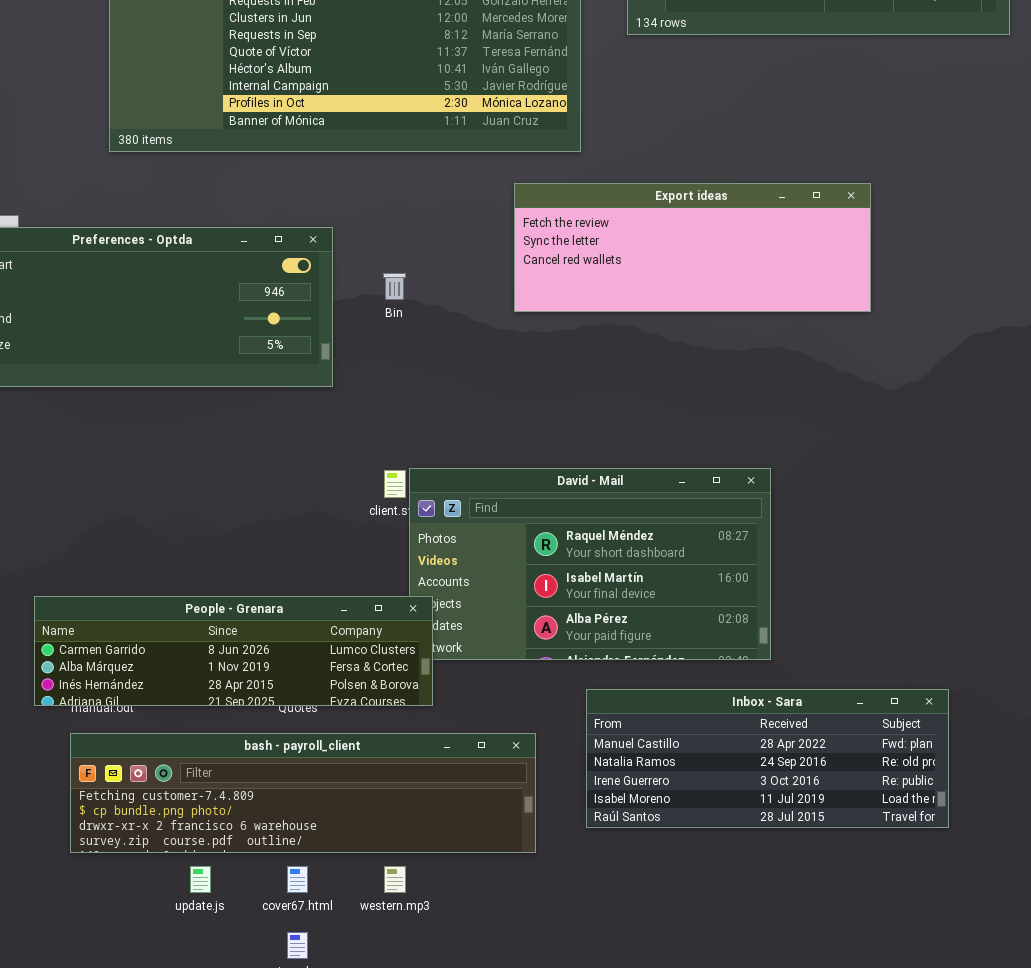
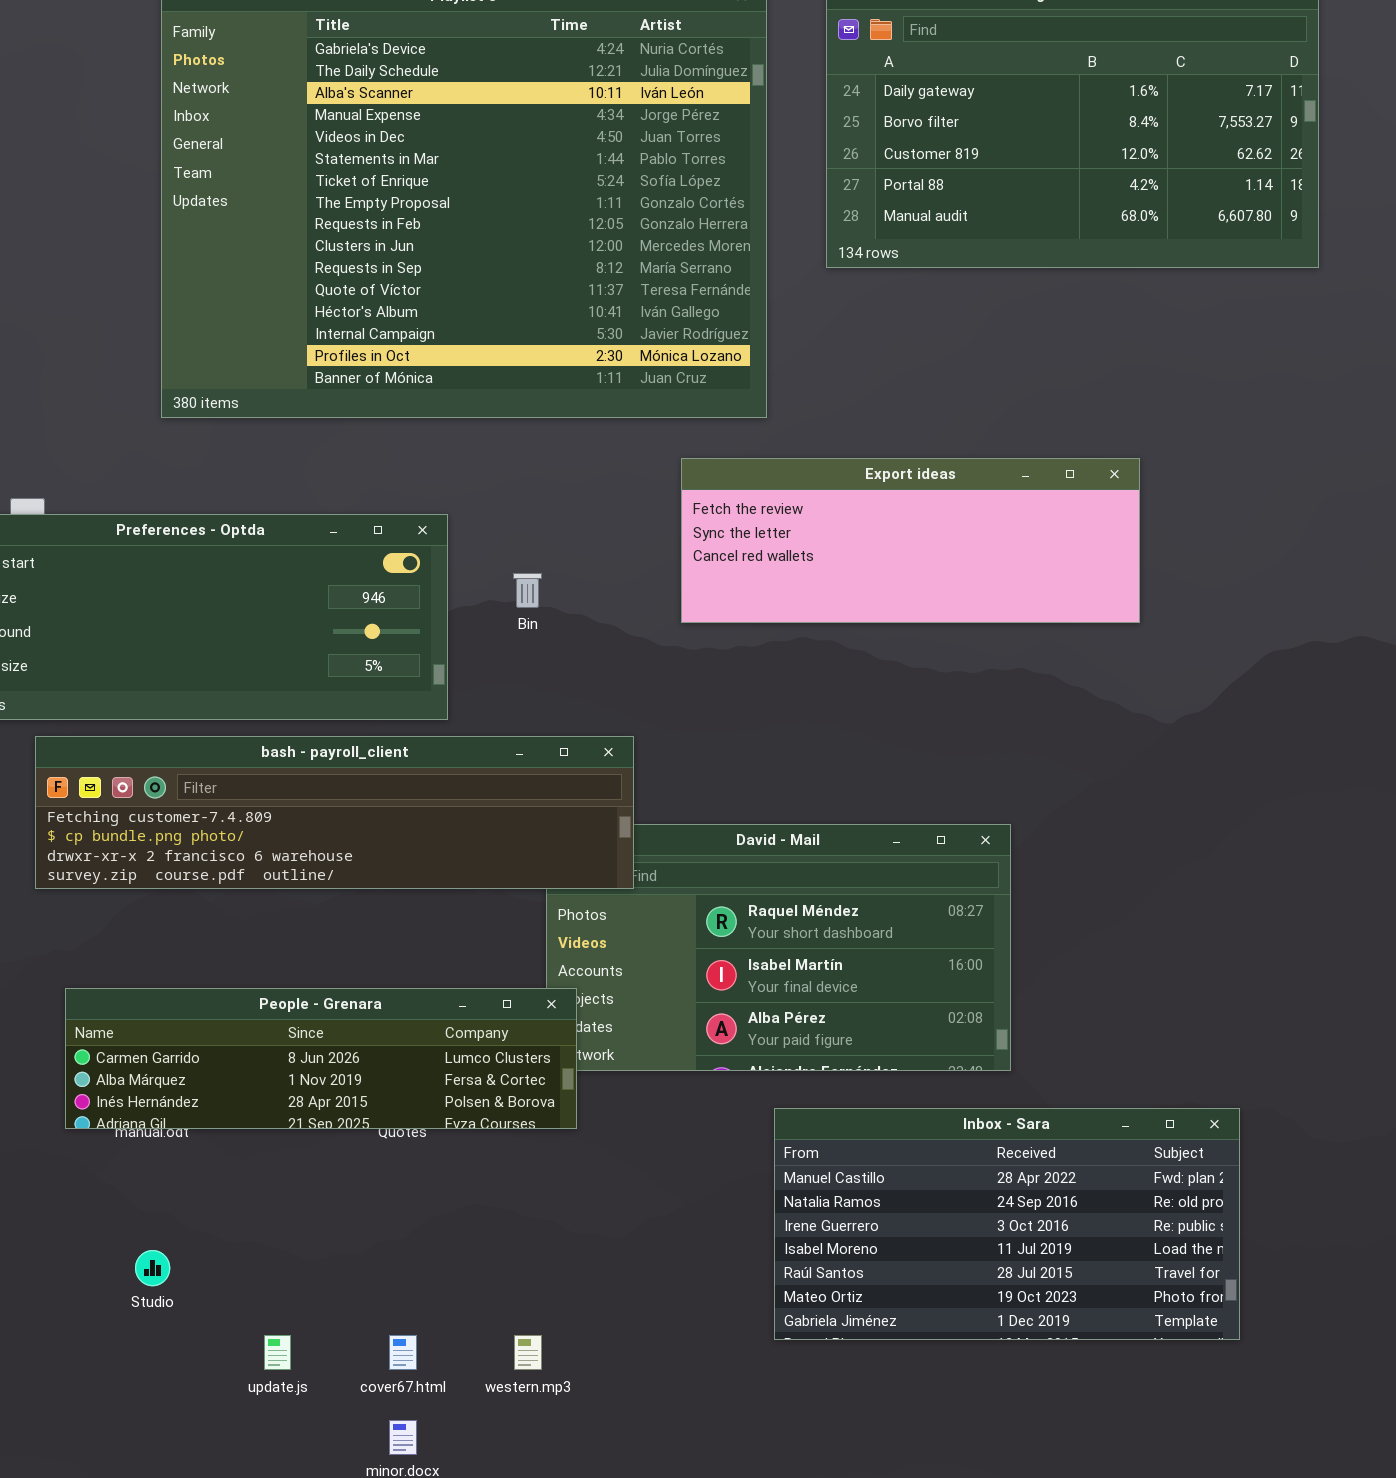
Inbox - Sara: [586,689,949,828] -> [774,1108,1240,1340], resized
bash - payroll_client: [70,733,536,853] -> [35,736,634,889], moved

